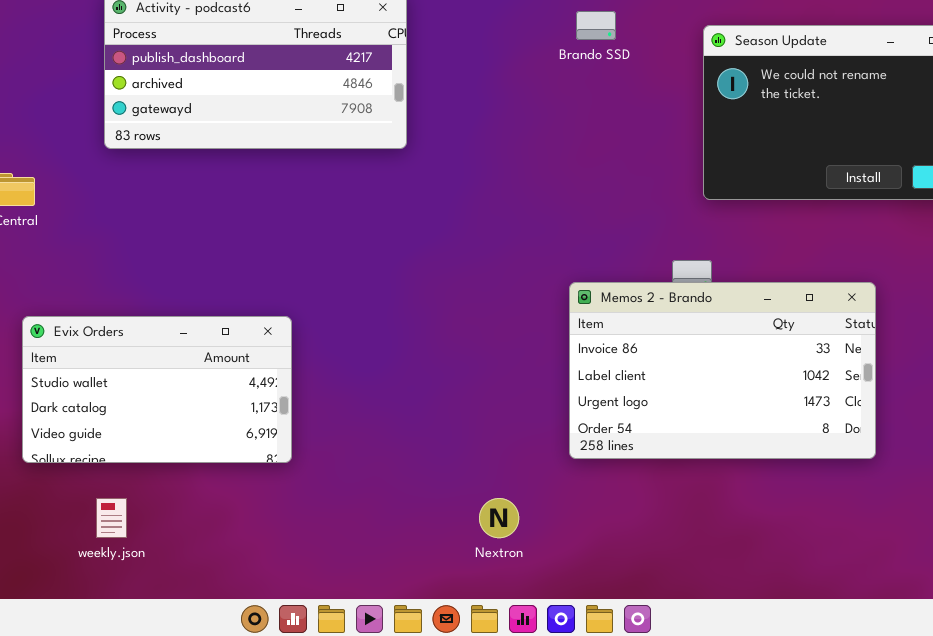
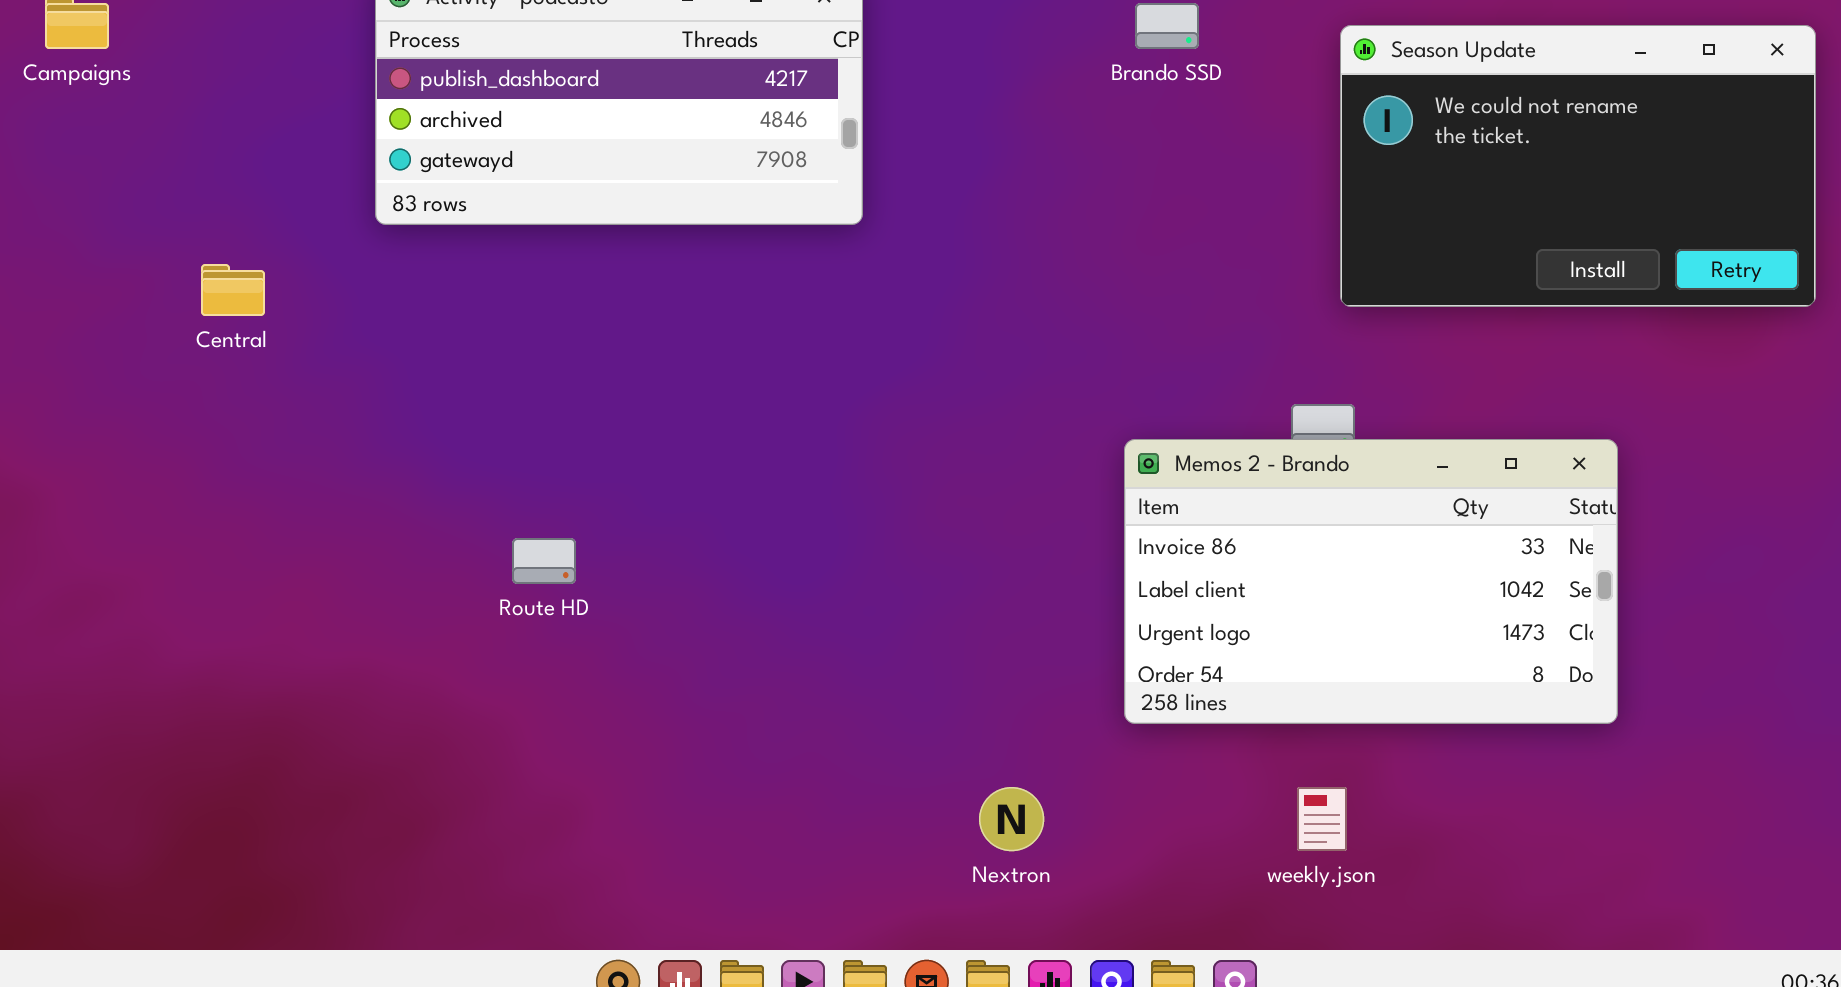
Evix Orders: [22,316,292,463] -> none, closed
weekly.json: [96,498,127,538] -> [1297,787,1347,851], moved

